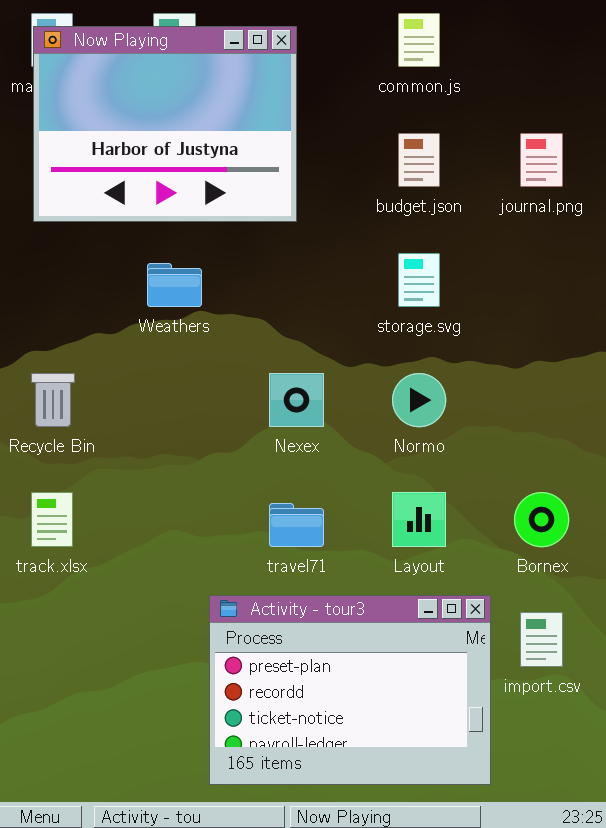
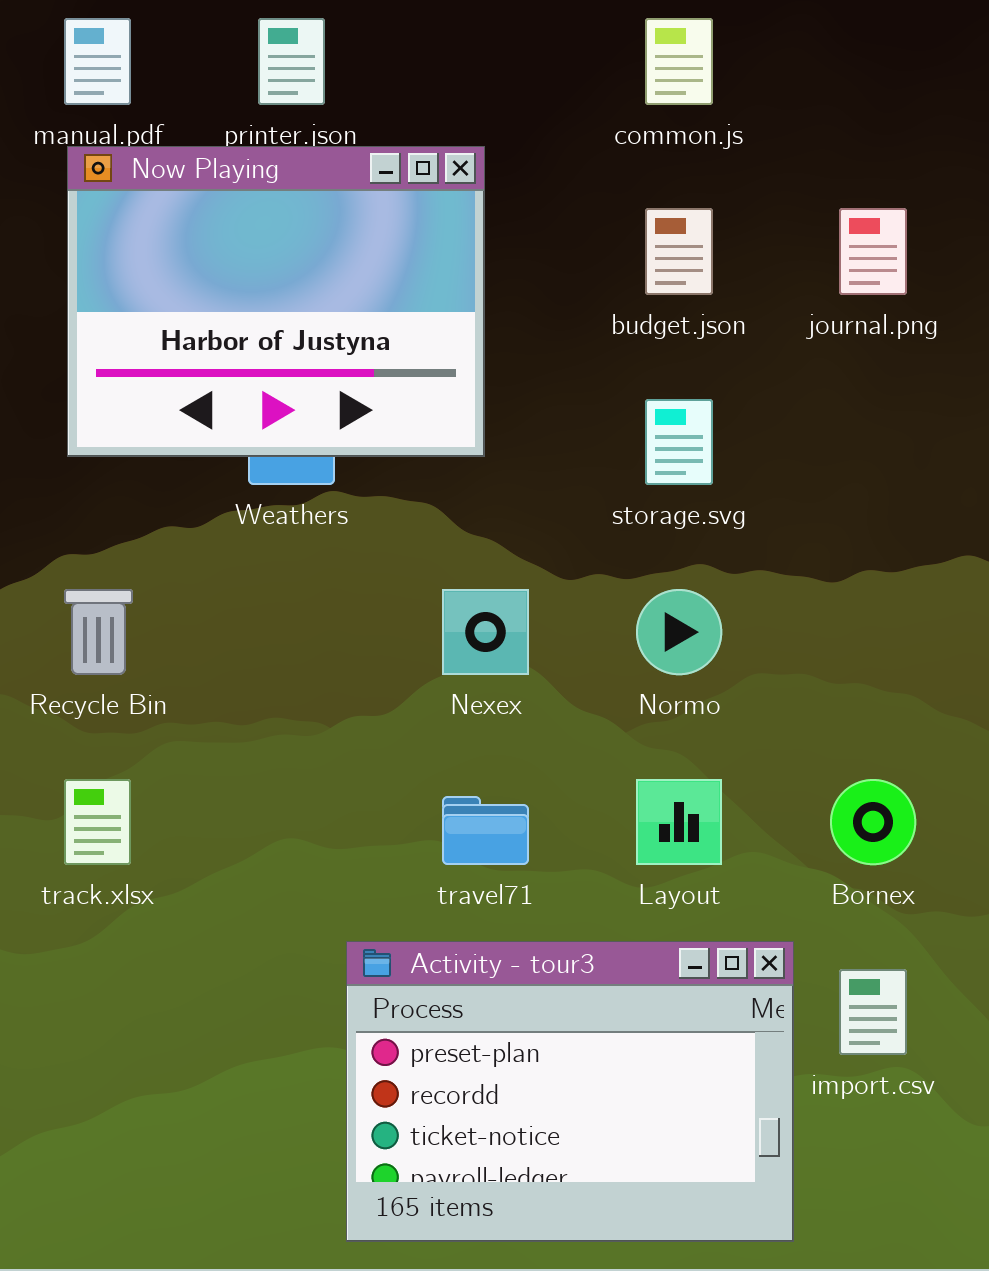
Now Playing: [33,26,297,222] -> [67,146,485,457], moved

